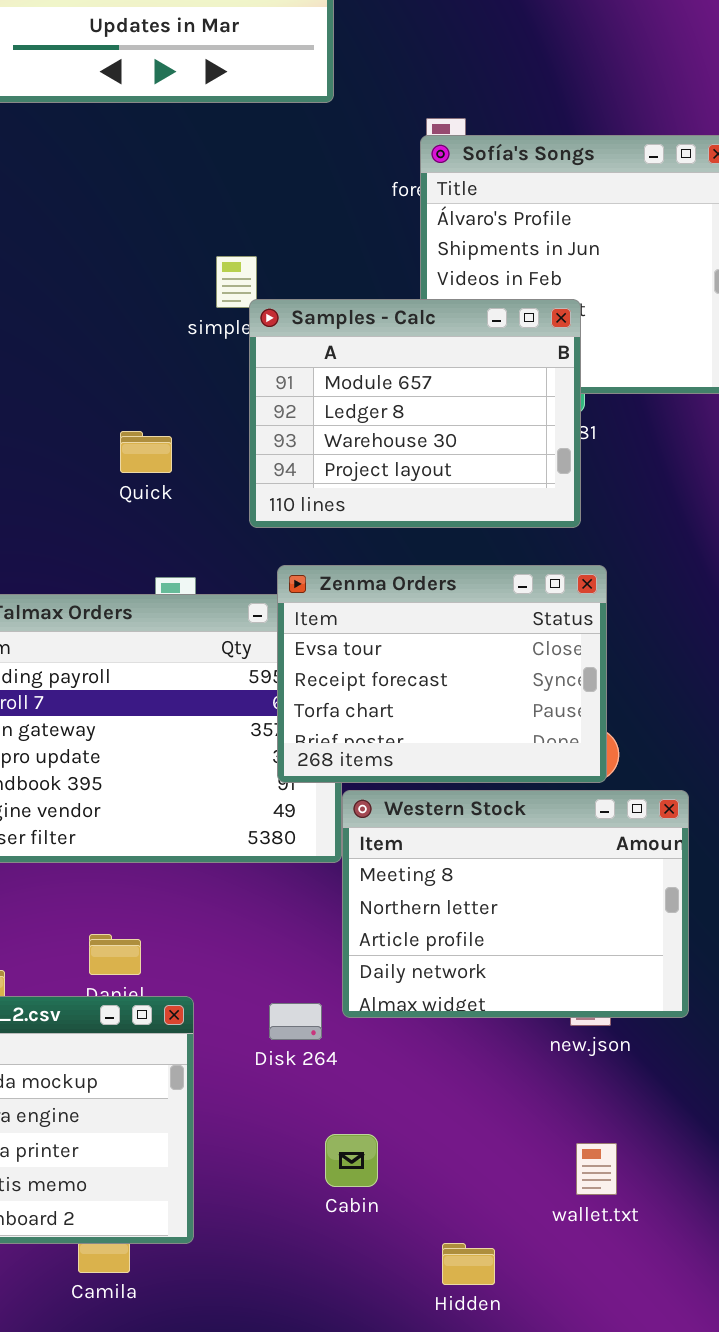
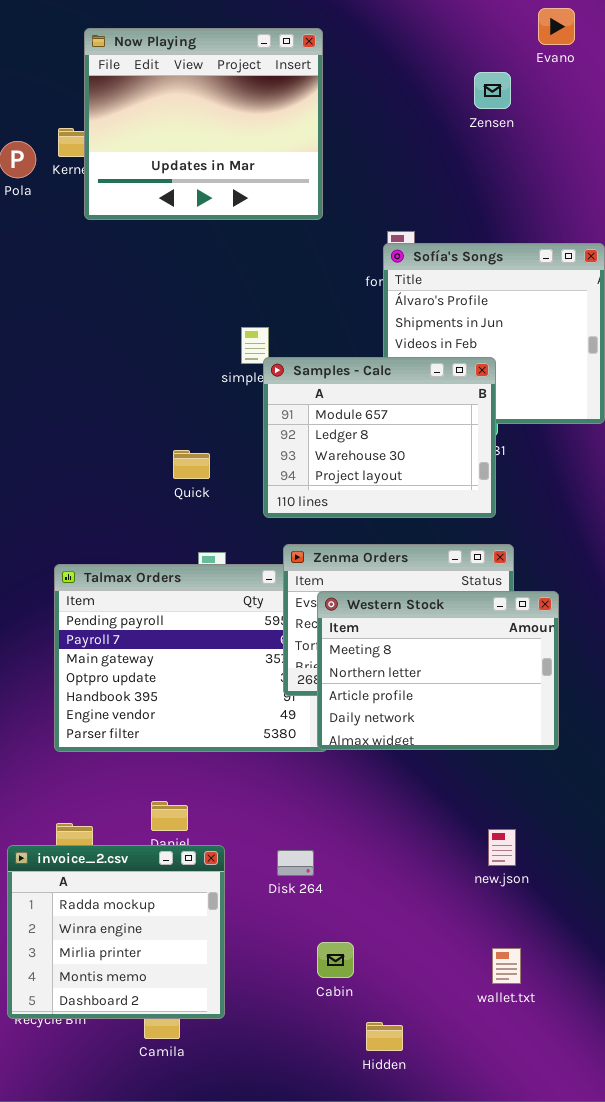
Western Stock: [342,790,689,1018] -> [317,591,559,750], moved
Hidden: [442,1243,495,1285] -> [366,1022,403,1051], moved

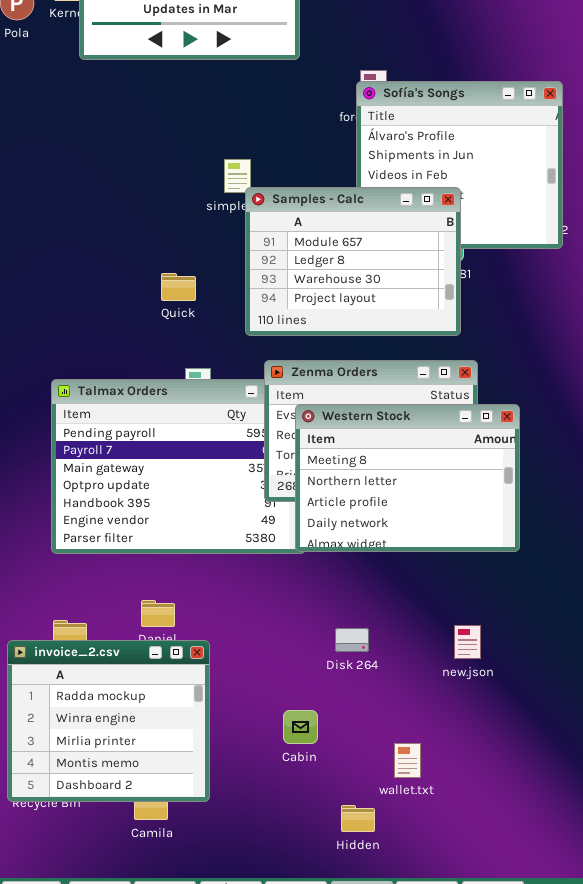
Disk 264: [277,850,314,876] -> [335,628,369,652], moved
Cabin: [317,942,354,978] -> [283,710,318,744], moved
wallet.txt: [492,948,521,984] -> [394,743,421,778], moved

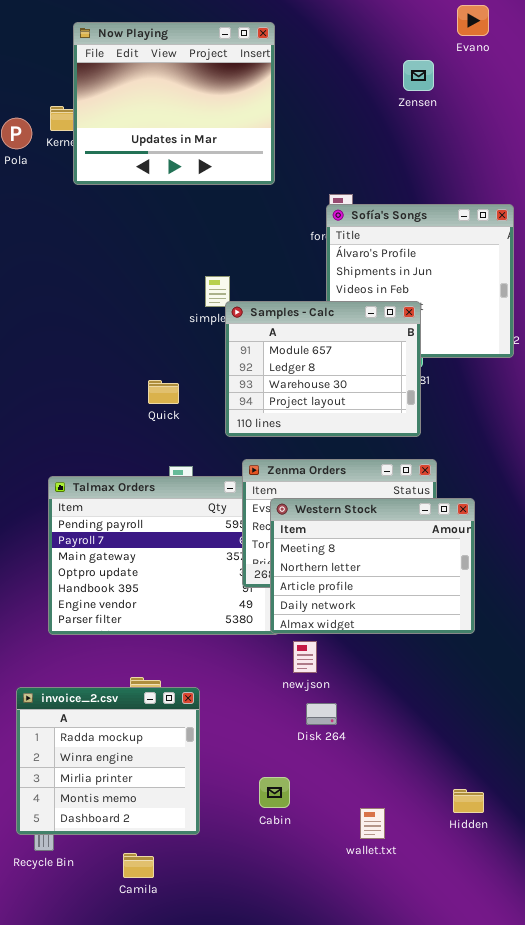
new.json: [454,625,481,659] -> [293,641,317,673], moved
invoice_2.csv: [7,640,210,802] -> [16,687,200,835], moved
Hidden: [341,805,375,832] -> [453,789,484,813], moved

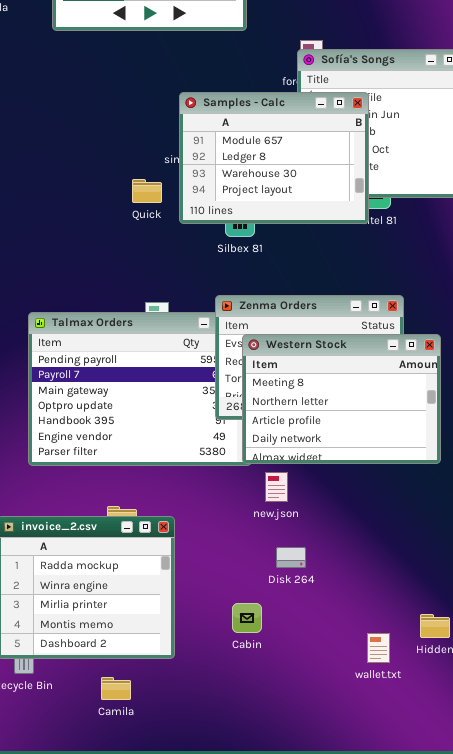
Samples - Calc: [225,301,421,437] -> [179,92,369,224], moved
Quick: [148,380,179,404] -> [132,179,162,203], moved
Disk 264: [306,703,337,725] -> [276,547,306,568], moved
wallet.txt: [360,808,385,839] -> [367,633,390,663], moved

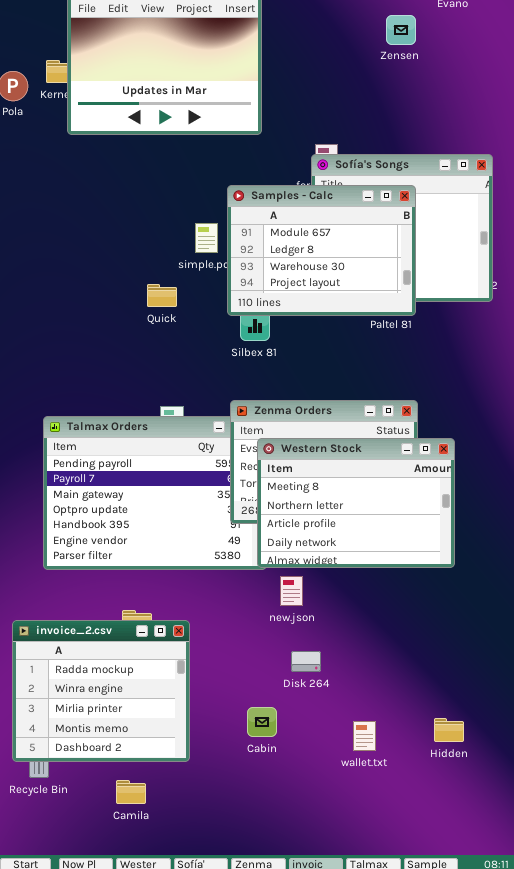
Samples - Calc: [179,92,369,224] -> [227,185,416,316], moved
wallet.txt: [367,633,390,663] -> [353,721,376,751], moved

